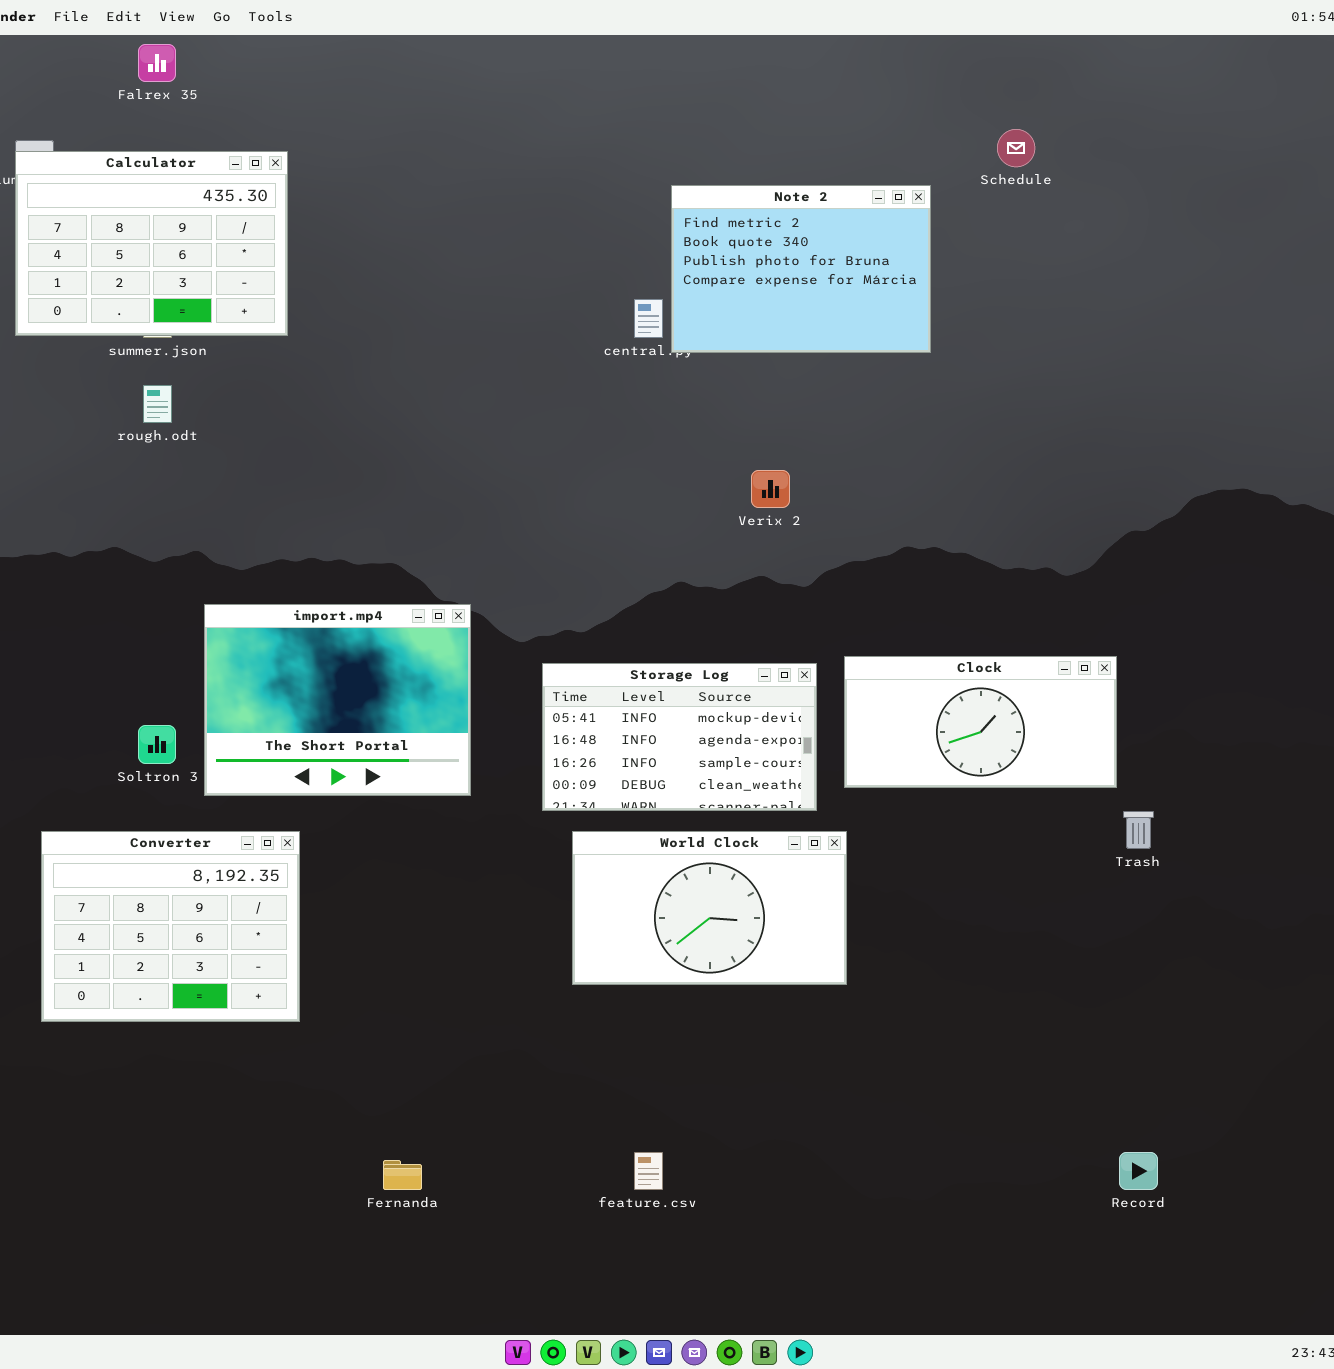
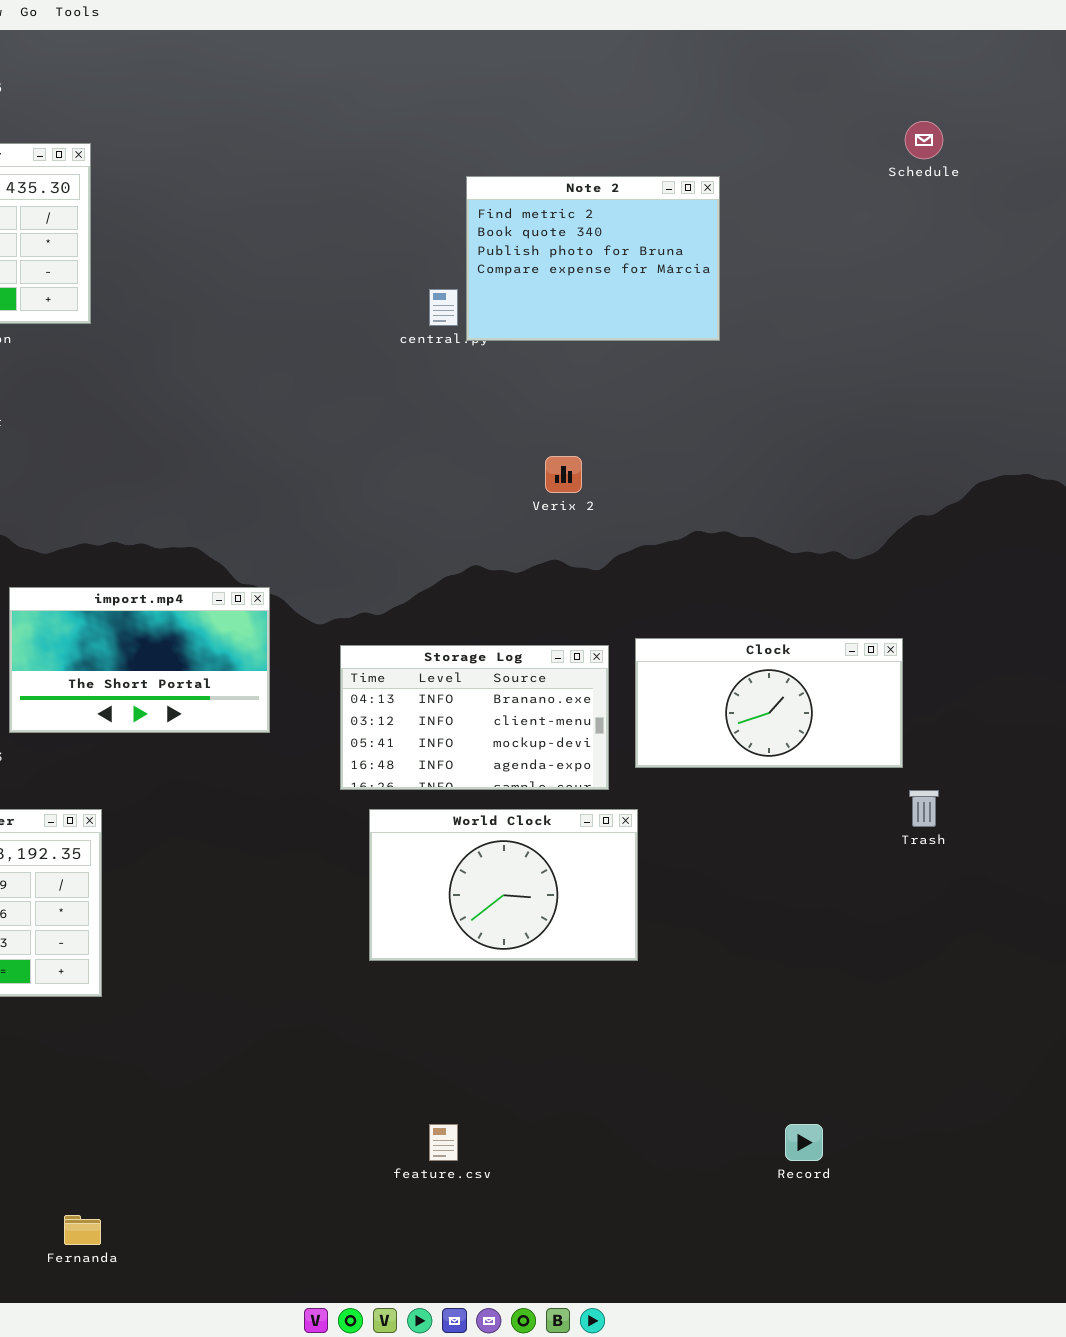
Schedule: [997,129,1035,167] -> [905,121,943,159], moved
import.mp4: [204,604,471,796] -> [9,587,270,733], resized
Storage Log: [542,663,817,811] -> [340,645,609,790], scrolled up 2 rows
Record: [1119,1152,1158,1190] -> [785,1124,823,1161], moved
Fernanda: [383,1160,422,1190] -> [64,1215,101,1245], moved

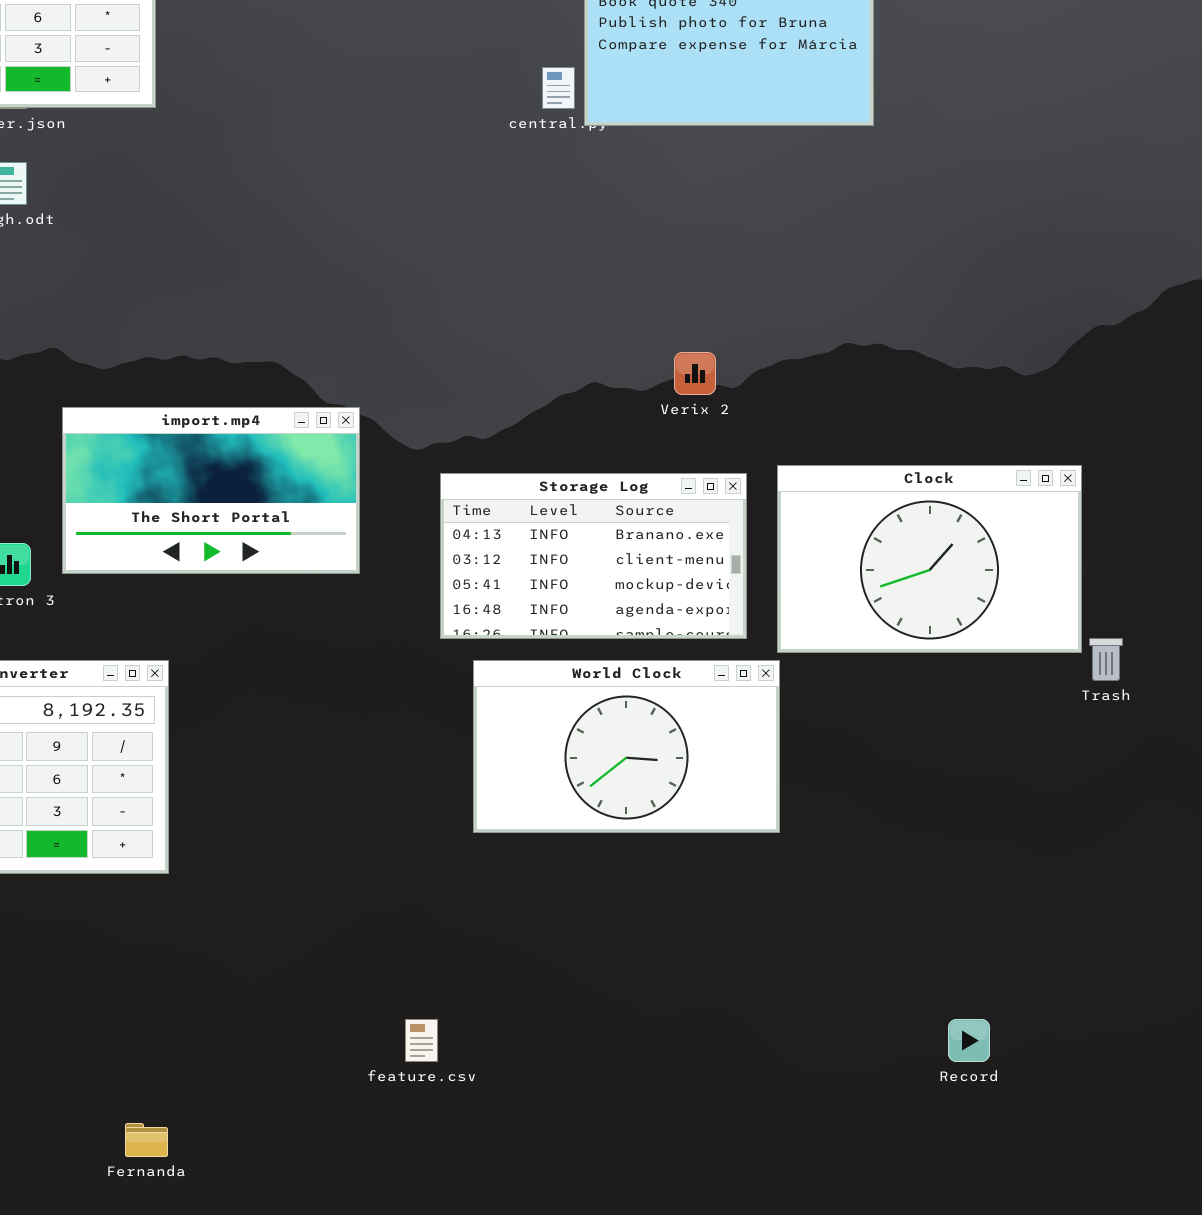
Verix 2: [545,456,582,493] -> [674,352,716,395], moved
Clock: [635,638,903,768] -> [777,465,1082,653], resized
feature.csv: [429,1124,458,1161] -> [405,1019,438,1062], moved

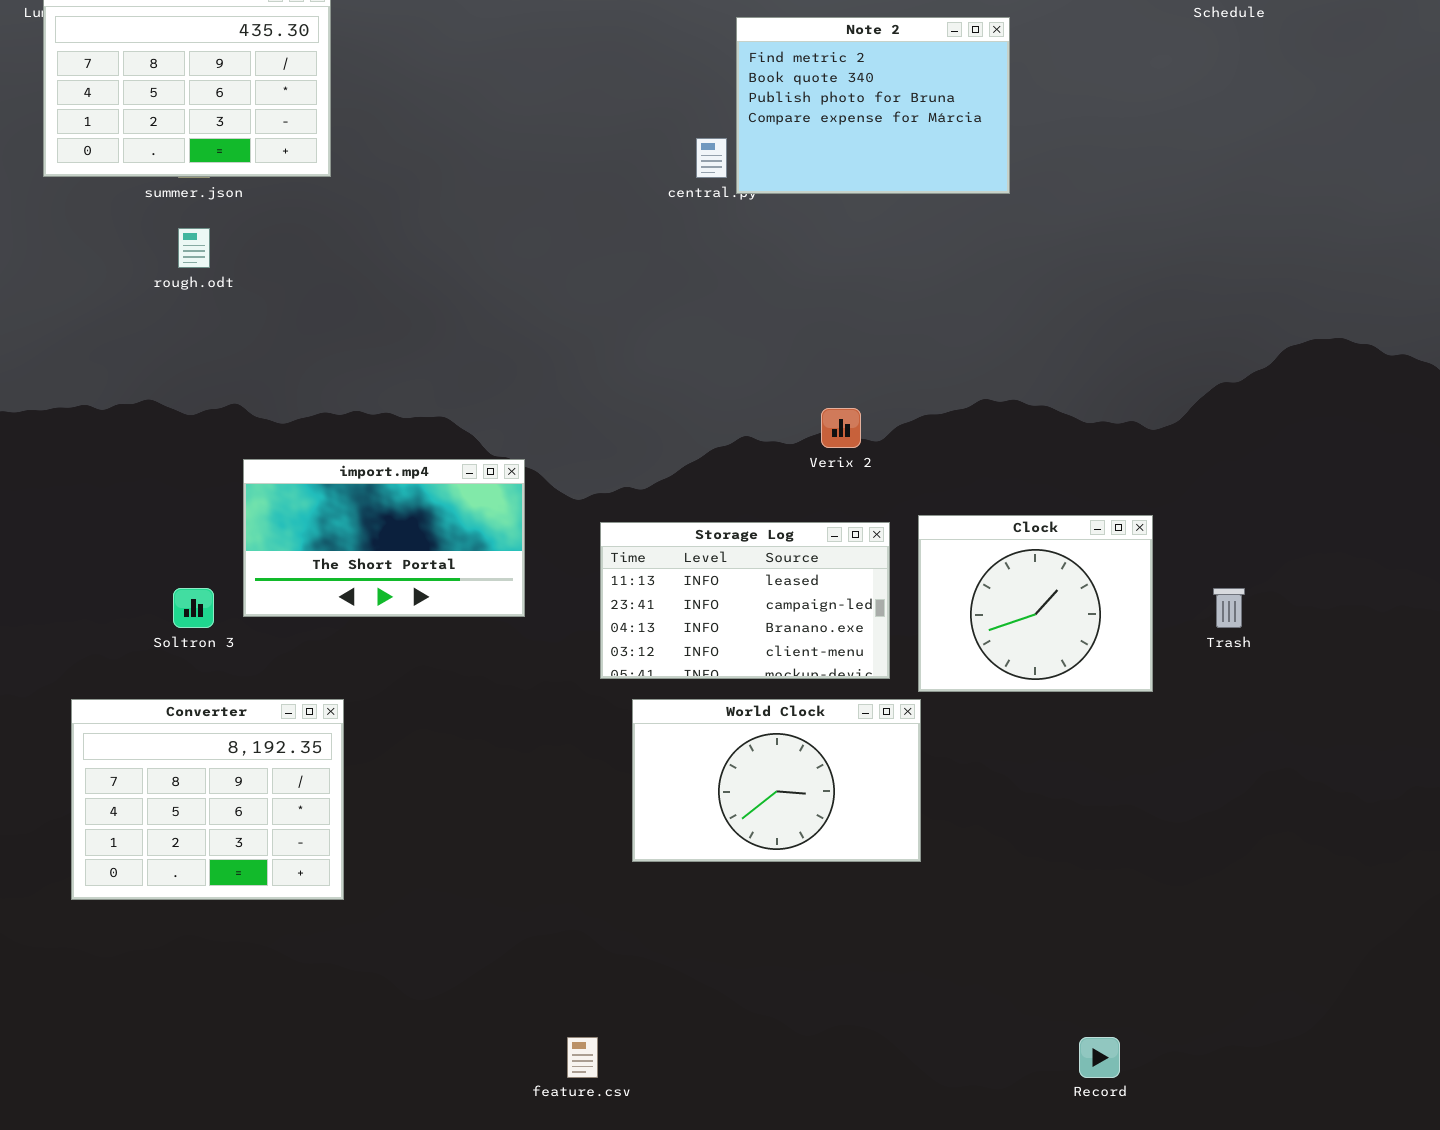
Clock: [777,465,1082,653] -> [918,515,1153,692], resized
Storage Log: [440,473,747,639] -> [600,522,890,679], scrolled up 2 rows
Trash: [1089,638,1123,681] -> [1213,588,1245,628], moved

